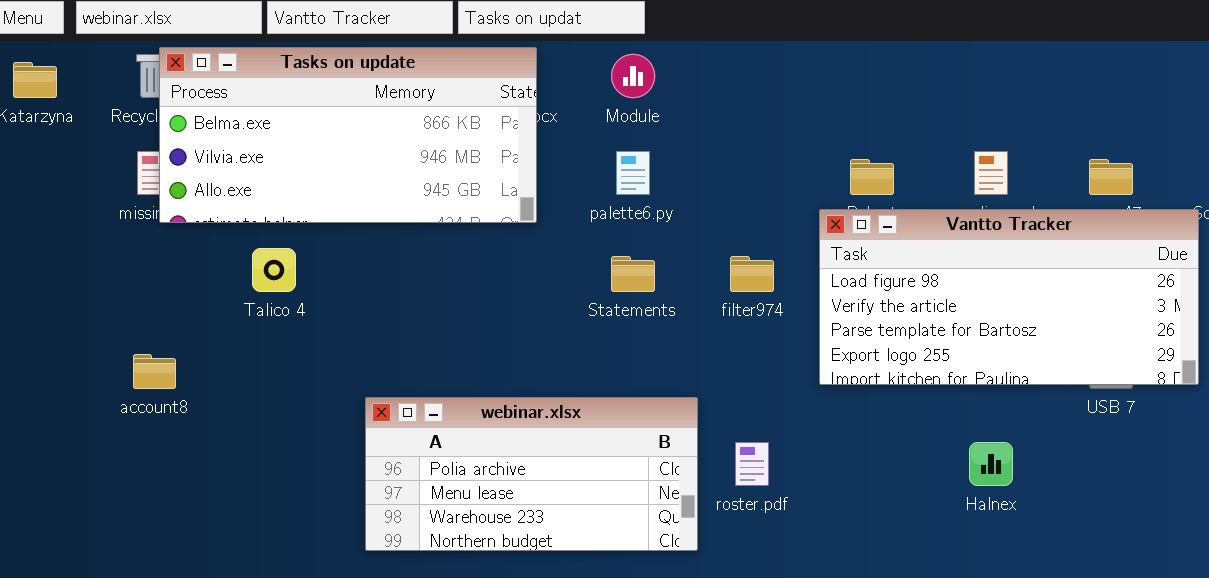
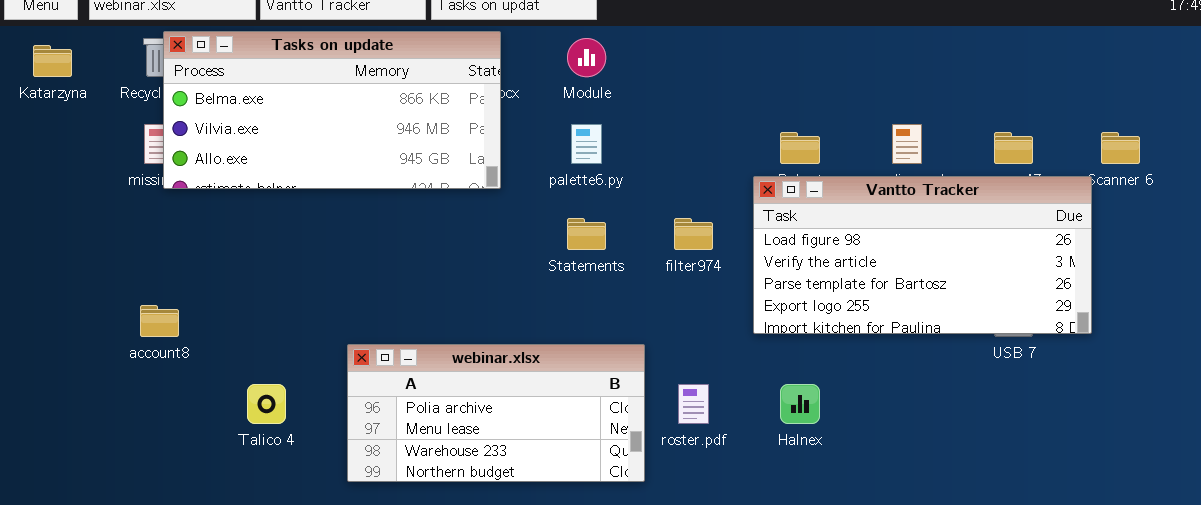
Talico 4: [252,248,296,292] -> [247,384,286,424], moved
Halnex: [969,442,1013,486] -> [780,384,820,424], moved

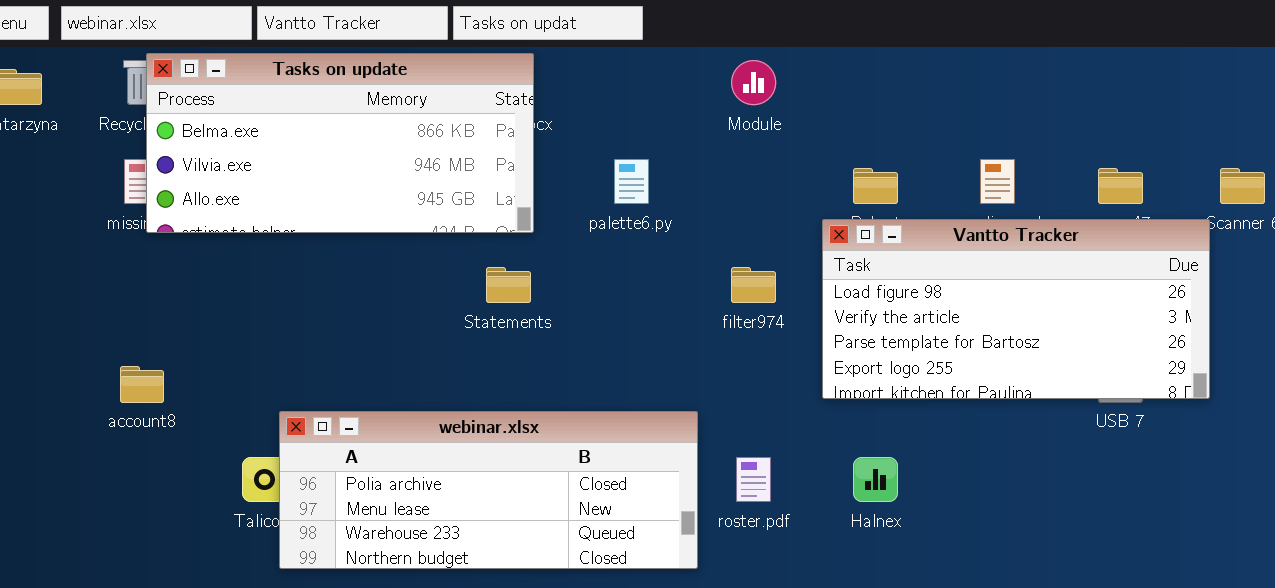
Module: [567,38,606,77] -> [731,60,776,105], moved
Statements: [567,218,606,250] -> [486,267,531,303], moved
webinar.xlsx: [347,344,645,482] -> [279,411,698,569], resized

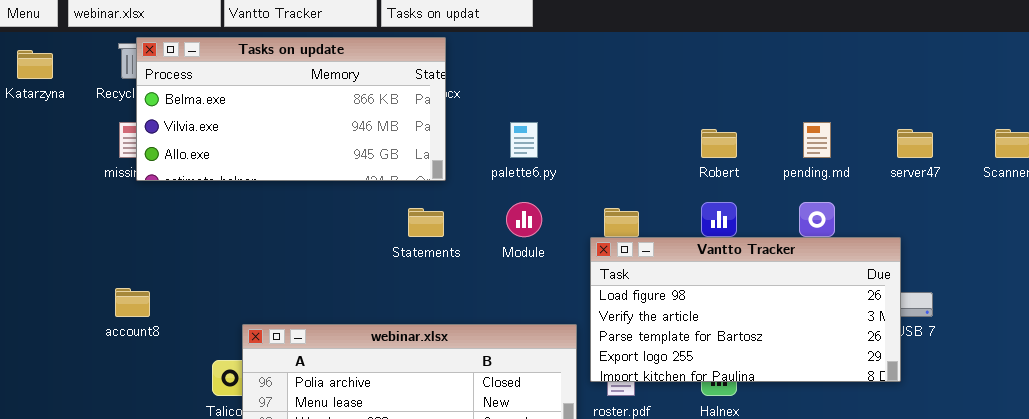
Module: [731,60,776,105] -> [506,202,542,237], moved
Vantto Tracker: [822,219,1210,399] -> [590,237,901,382], moved

